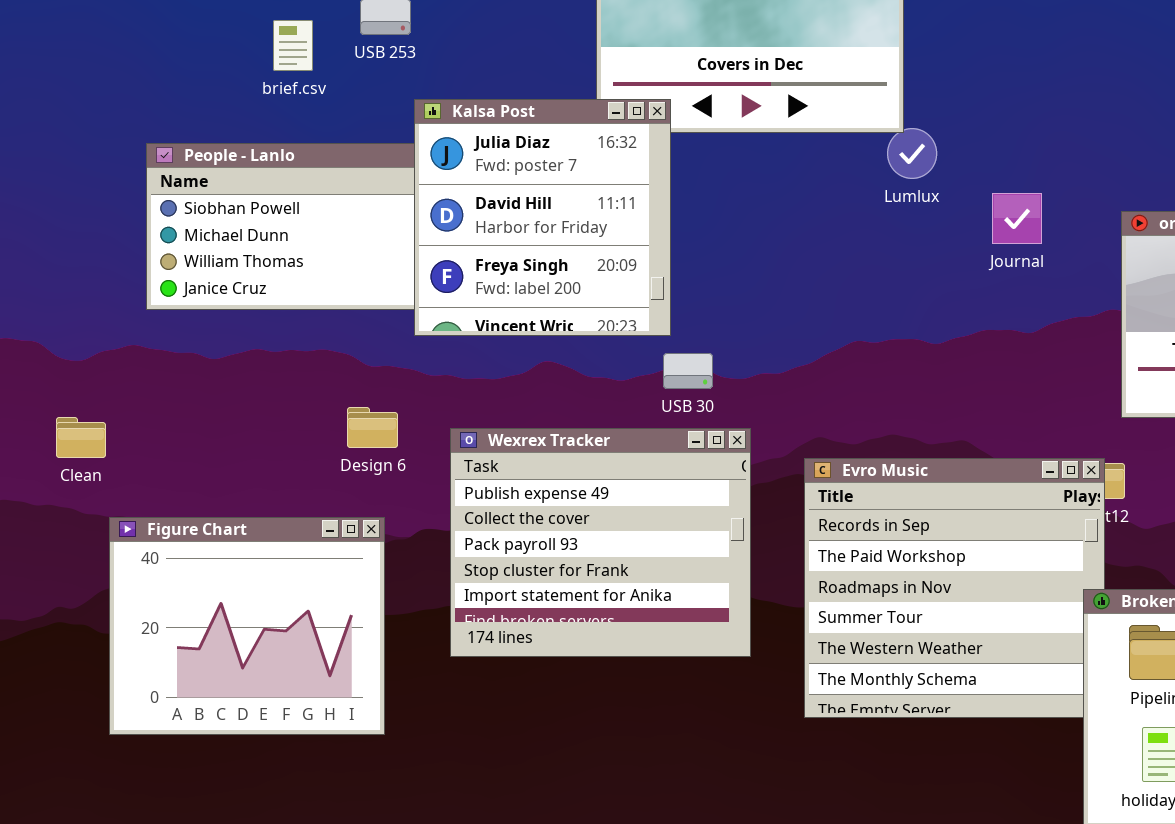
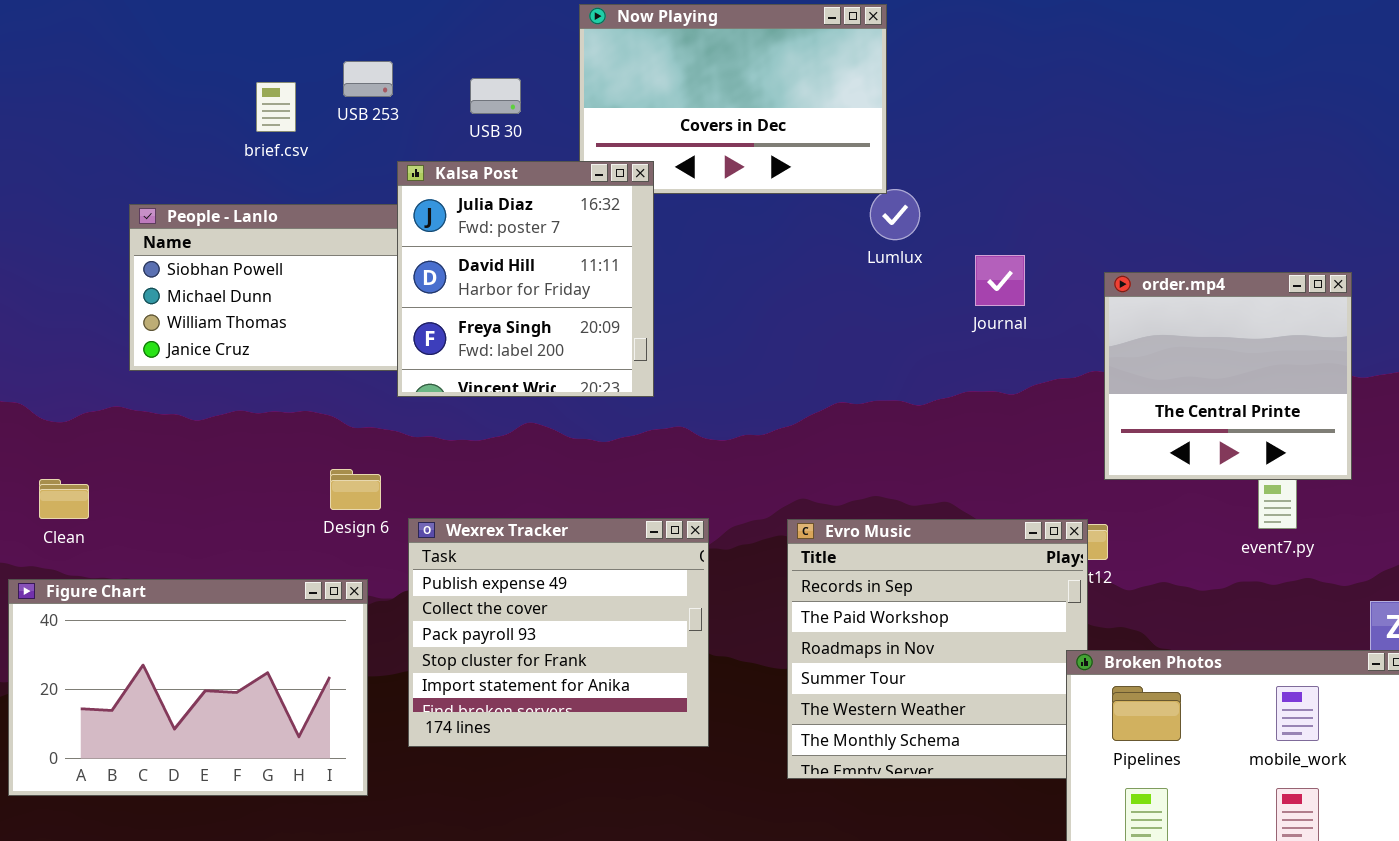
USB 30: [663,353,713,389] -> [470,78,521,114], moved
Wexrex Tracker: [450,428,751,657] -> [408,518,709,747], moved
Figure Chart: [109,517,385,735] -> [8,579,368,796], resized

